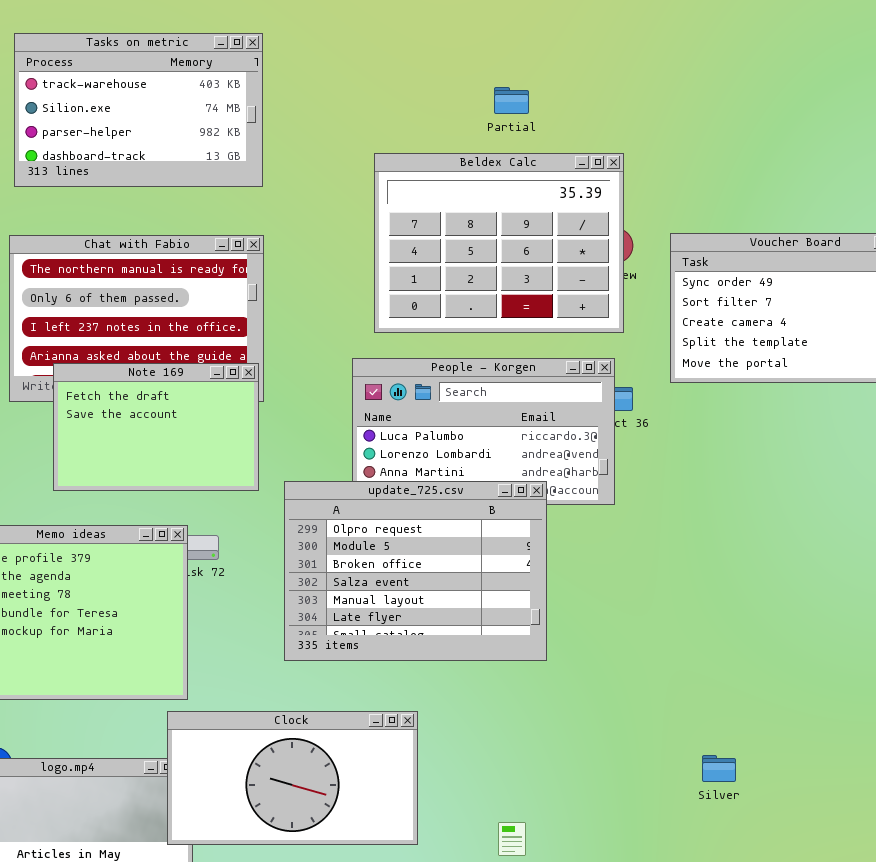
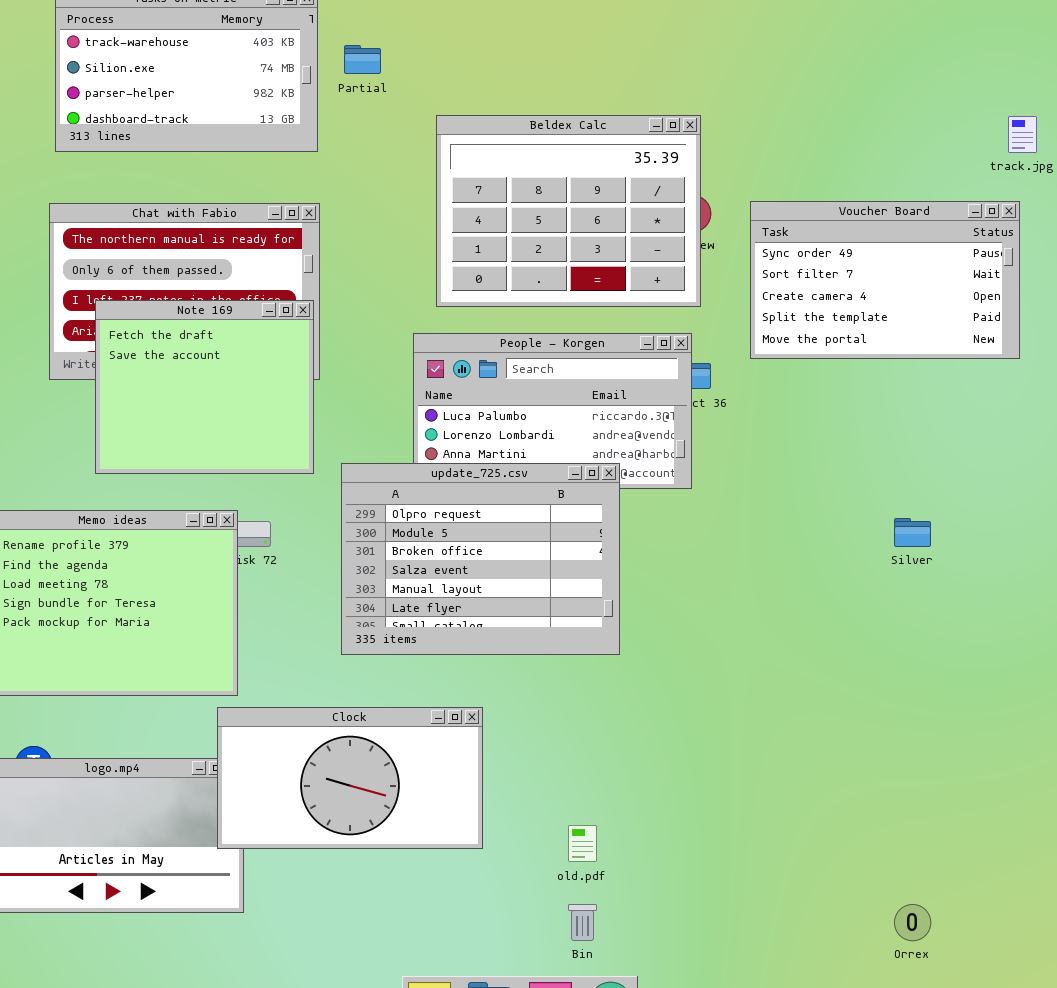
Partial: [494,87,529,114] -> [344,45,381,74], moved
Note 169: [53,363,259,491] -> [95,300,314,474], resized
Silver: [702,755,736,782] -> [894,518,931,547], moved

